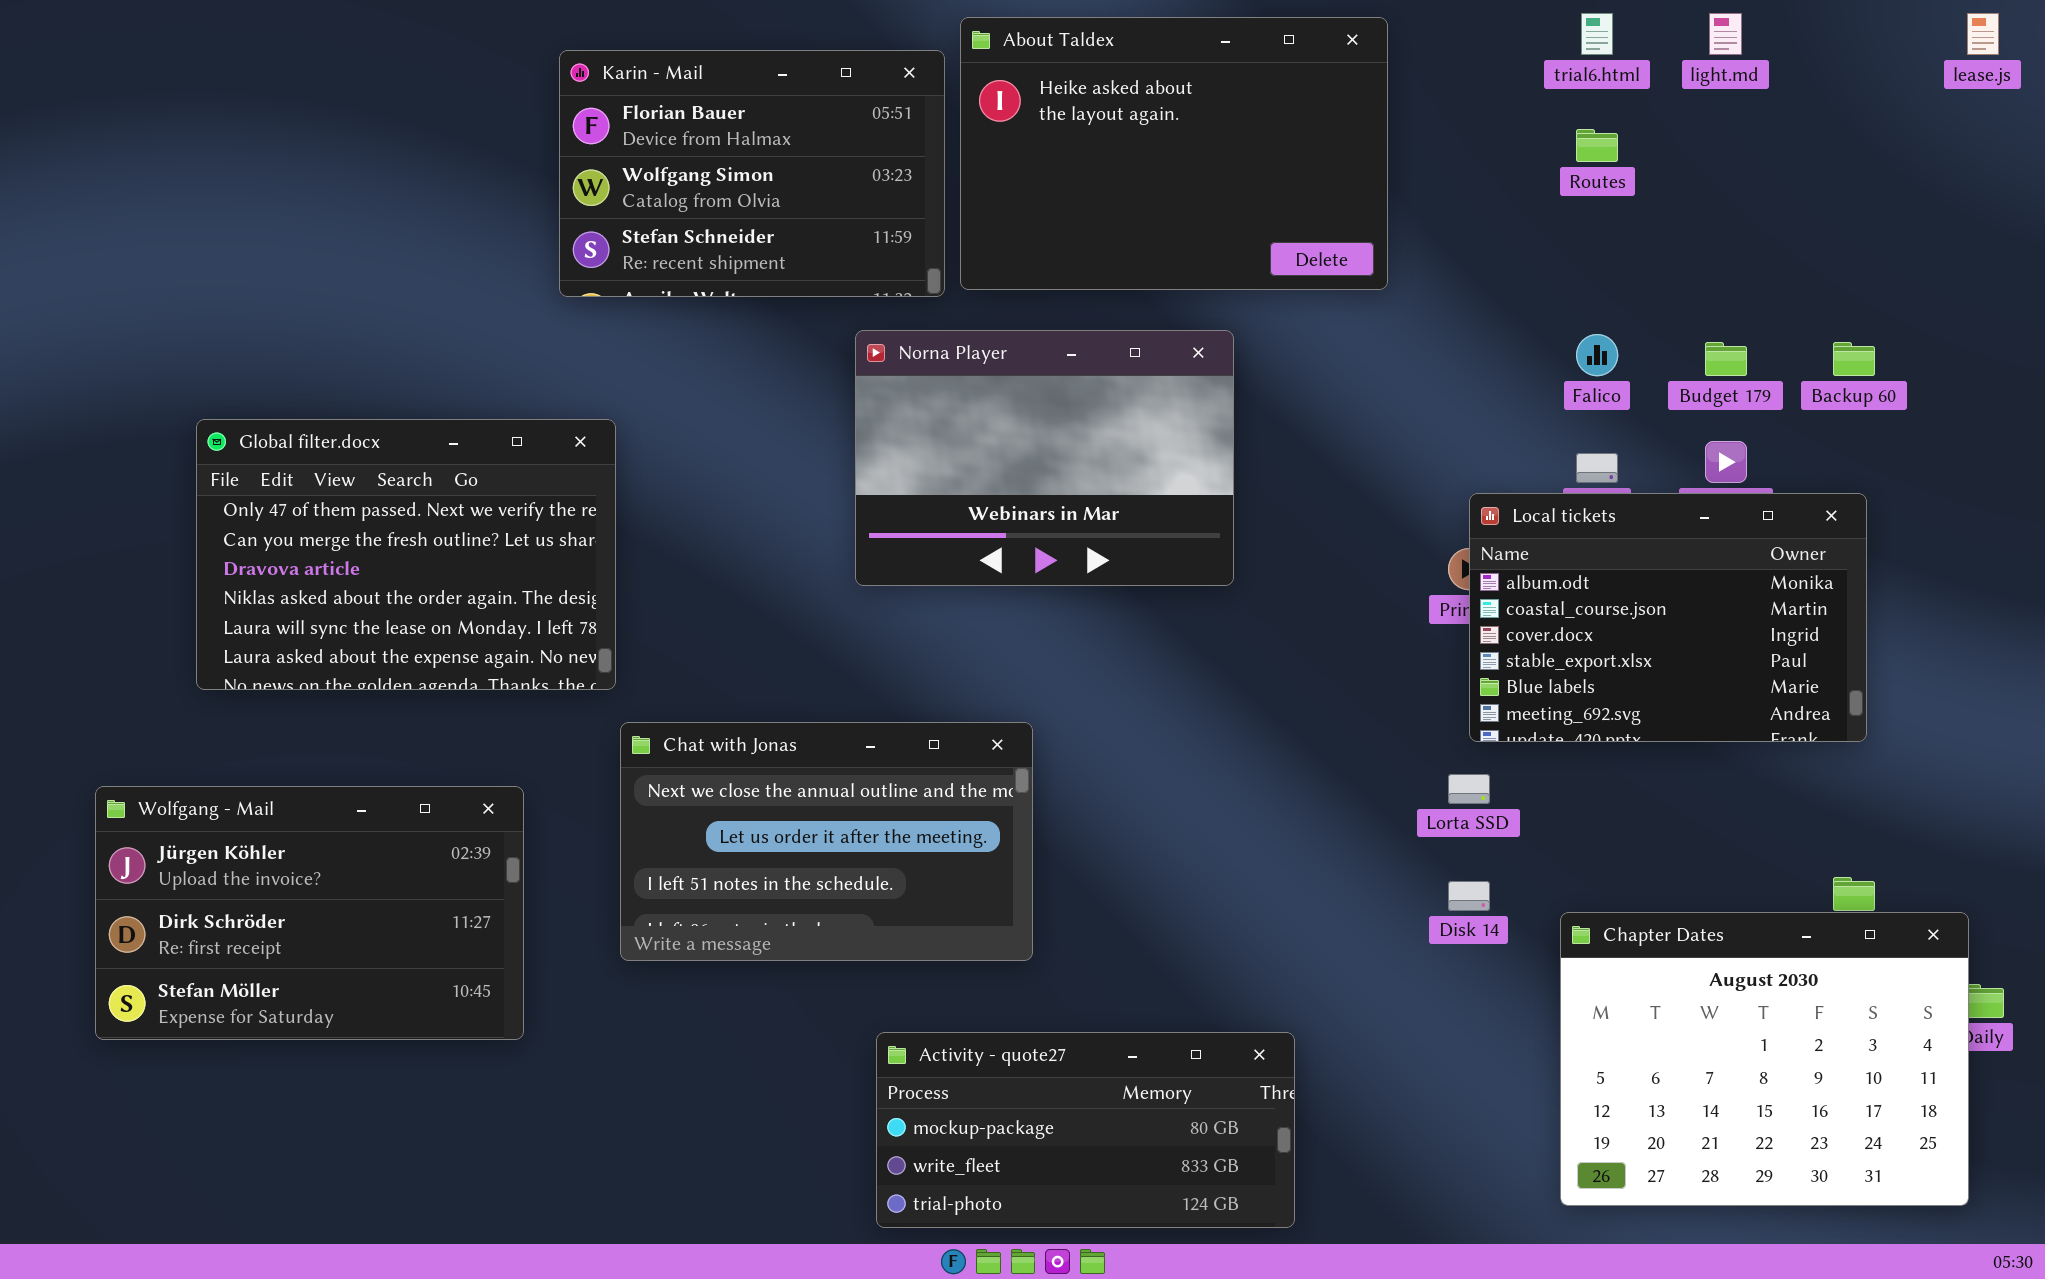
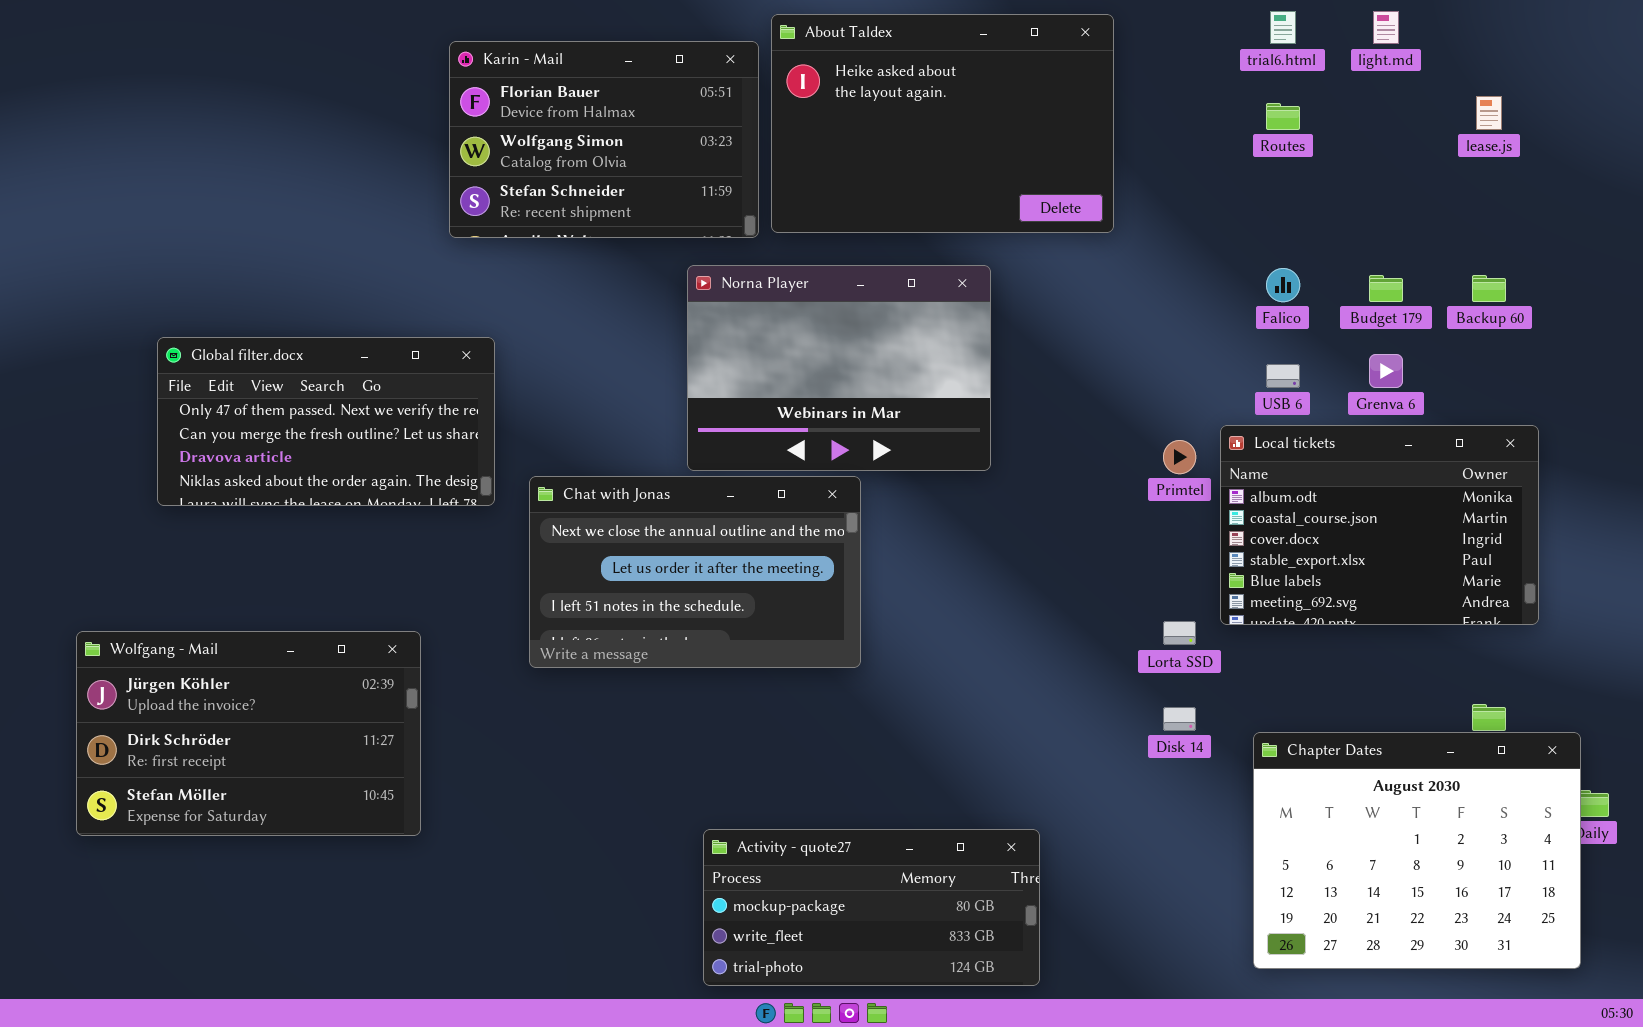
lease.js: [1967,13,1999,55] -> [1476,96,1502,130], moved
Global filter.docx: [196,419,616,690] -> [157,337,495,506], resized
Local tickets: [1469,493,1867,742] -> [1220,425,1539,625], moved
Chat with Jonas: [620,722,1033,961] -> [529,476,861,668], moved

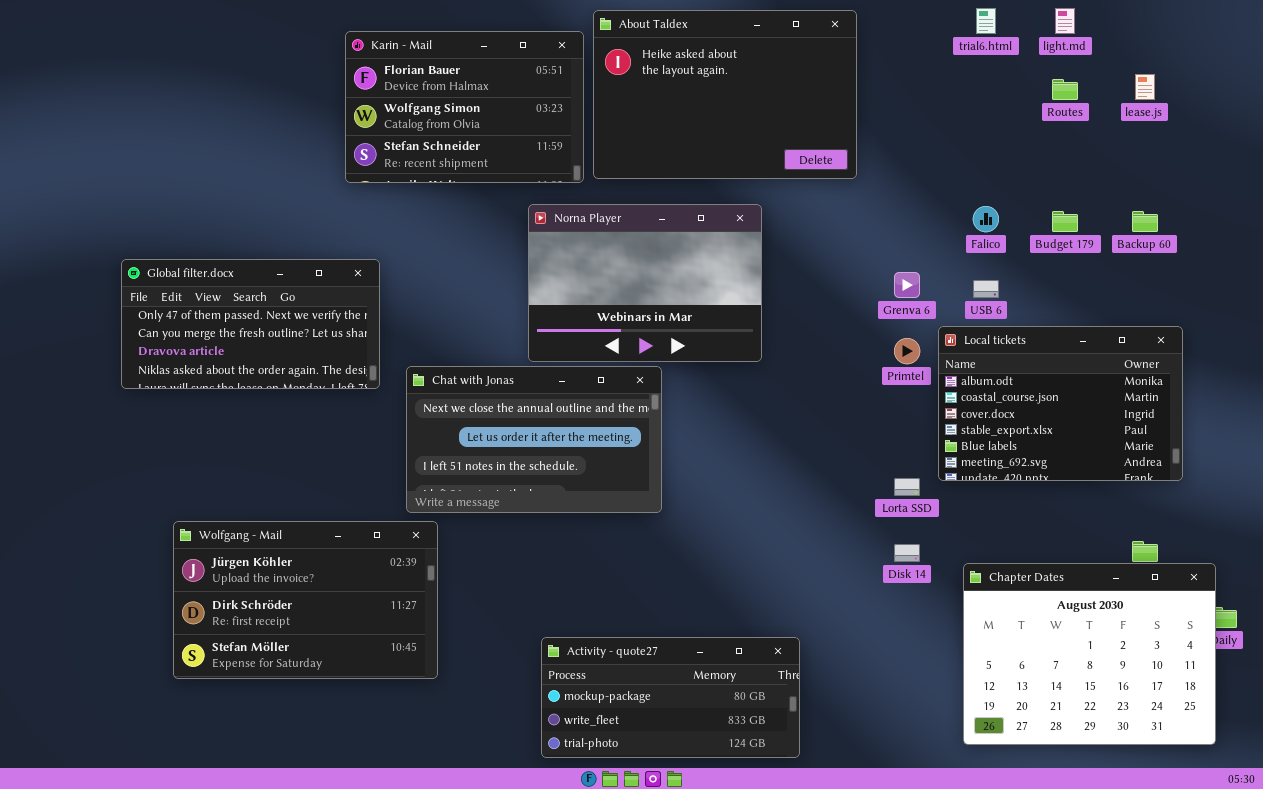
Routes: [1266,103,1300,130] -> [1052,79,1078,100], moved
Grenva 6: [1369,354,1403,388] -> [894,272,920,298], moved
Wolfgang - Mail: [76,631,421,836] -> [173,521,438,679], moved

